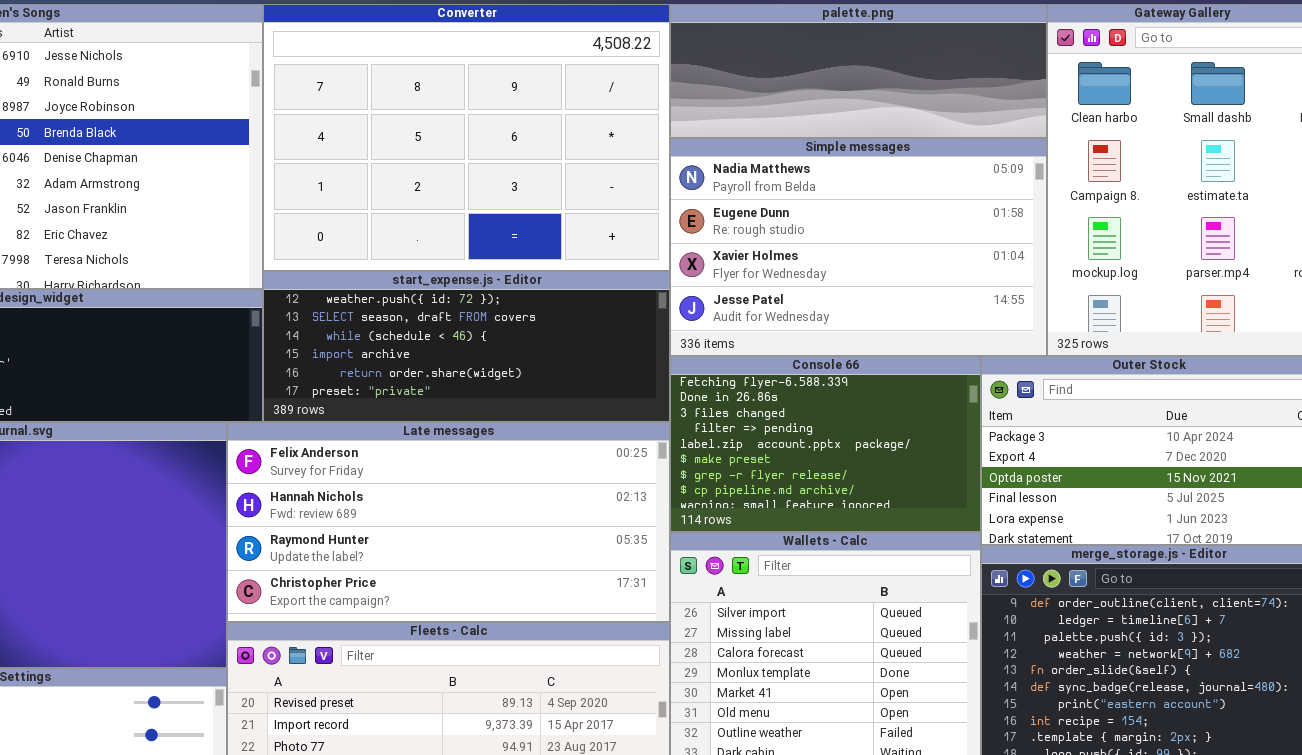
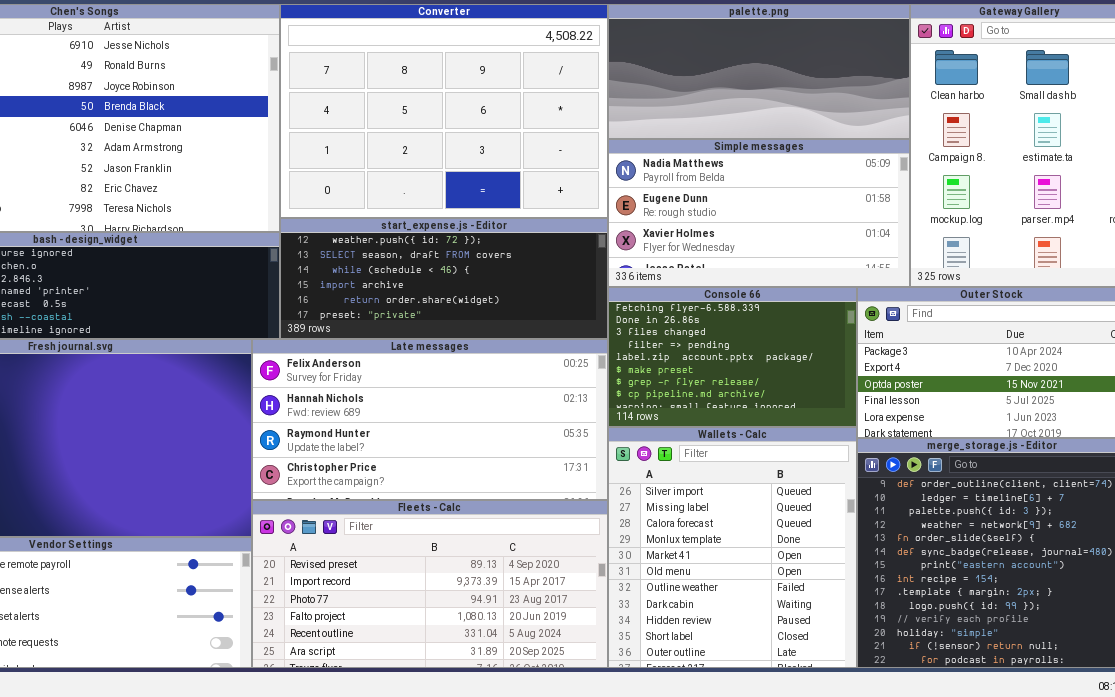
palette.png: [670,4,1047,138] -> [608,4,910,139], resized
Simple messages: [670,138,1047,356] -> [608,139,910,287], resized

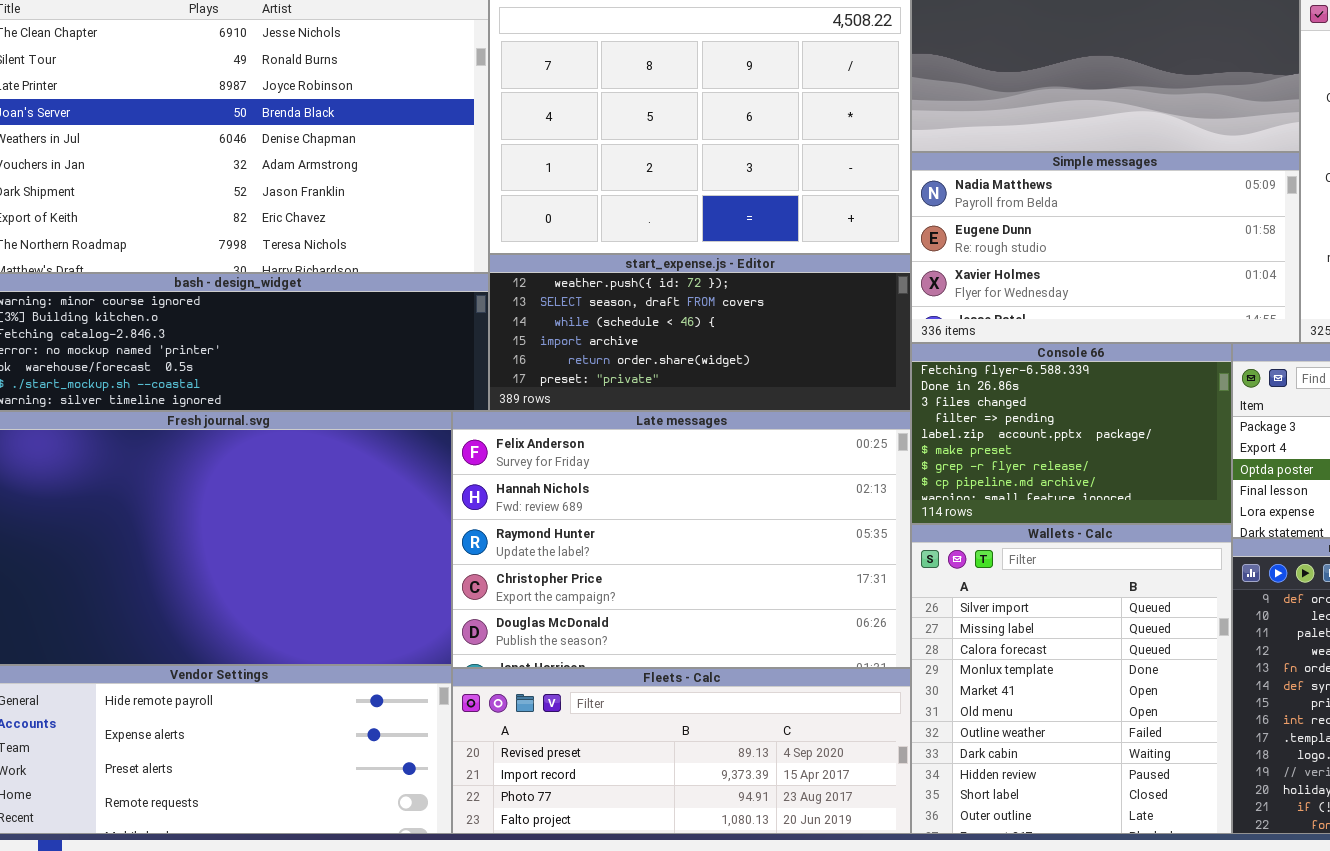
Late messages: [252,339,608,500] -> [452,411,911,668], resized
Fleets - Calc: [252,500,608,668] -> [452,668,911,834], resized

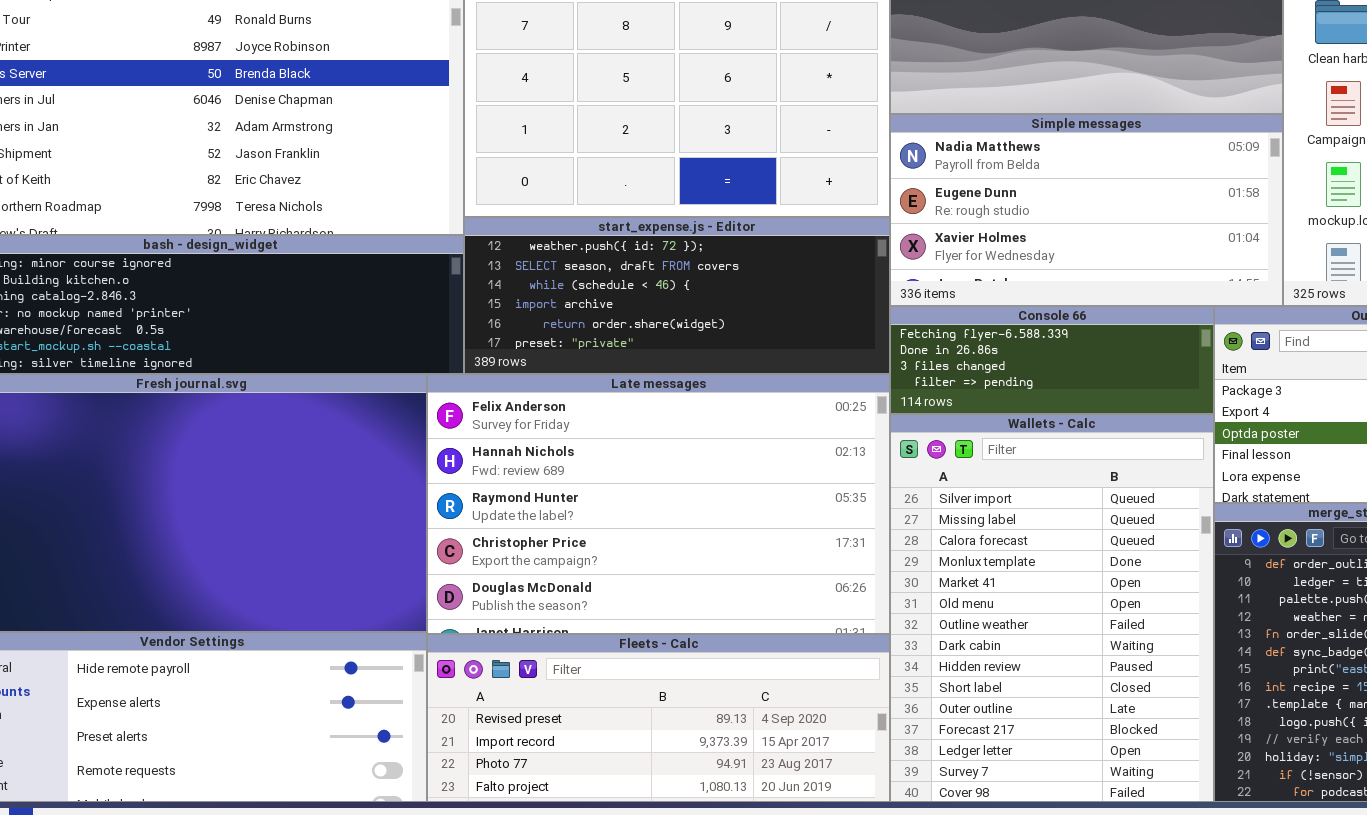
Console 66: [911,343,1232,524] -> [890,306,1214,414], resized
Wallets - Calc: [911,524,1232,834] -> [890,414,1214,802], resized

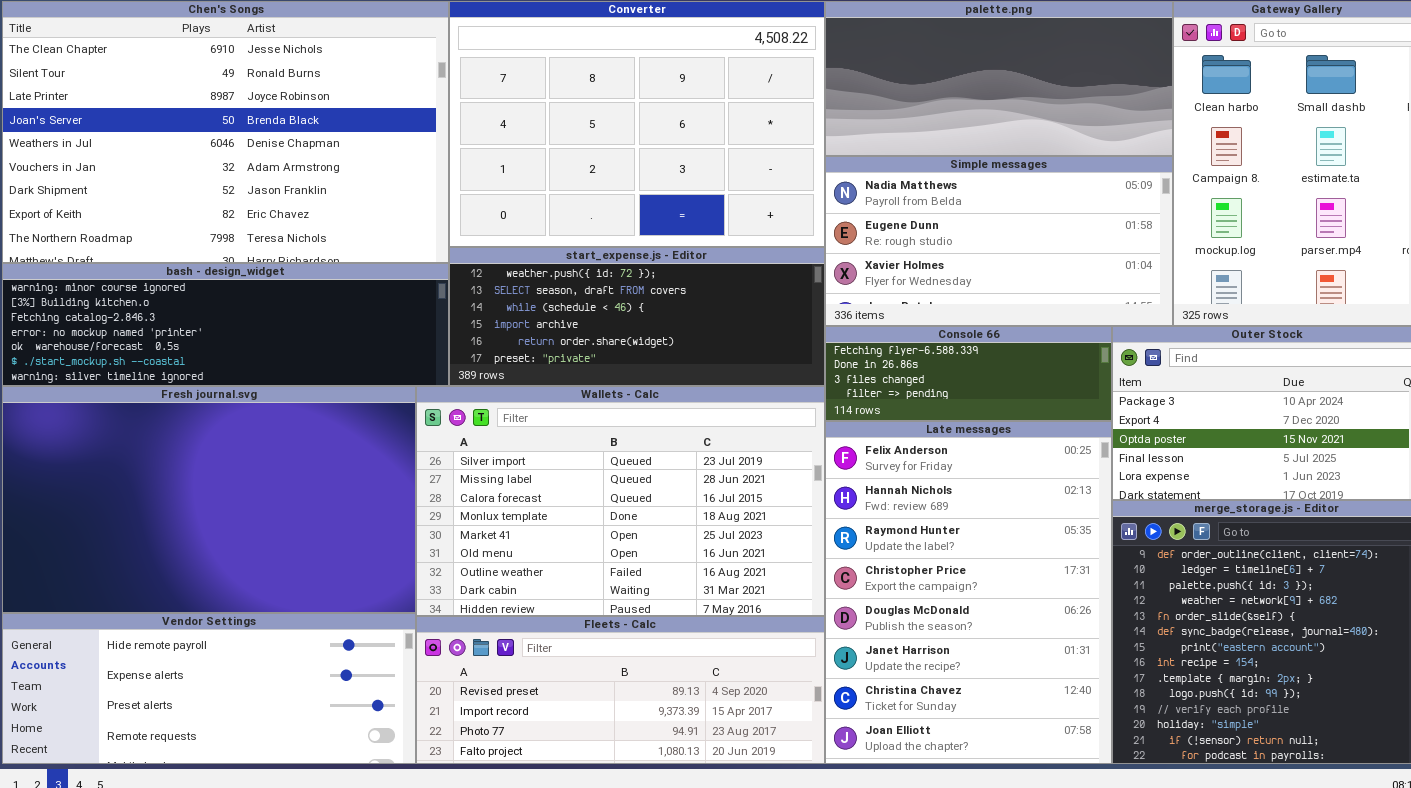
Late messages: [427,374,890,634] -> [825,421,1112,764], moved, resized
Wallets - Calc: [890,414,1214,802] -> [416,386,825,616], moved, resized

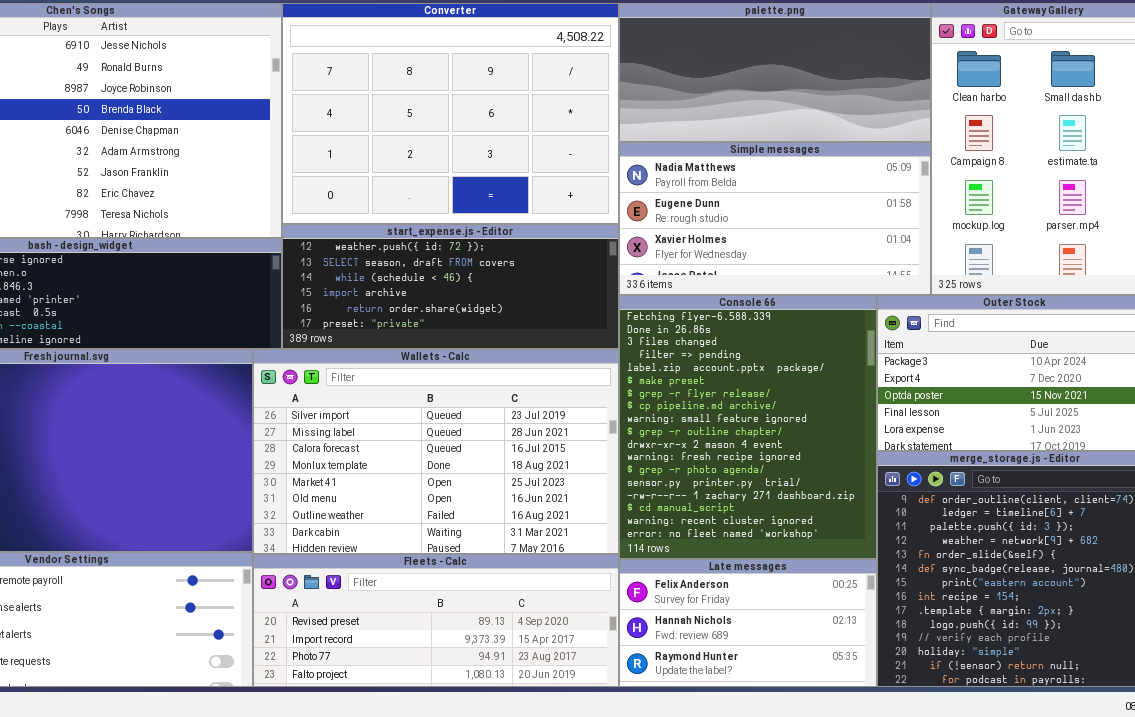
Console 66: [825,326,1112,421] -> [619,295,877,559], resized
Late messages: [825,421,1112,764] -> [619,559,877,687], resized

